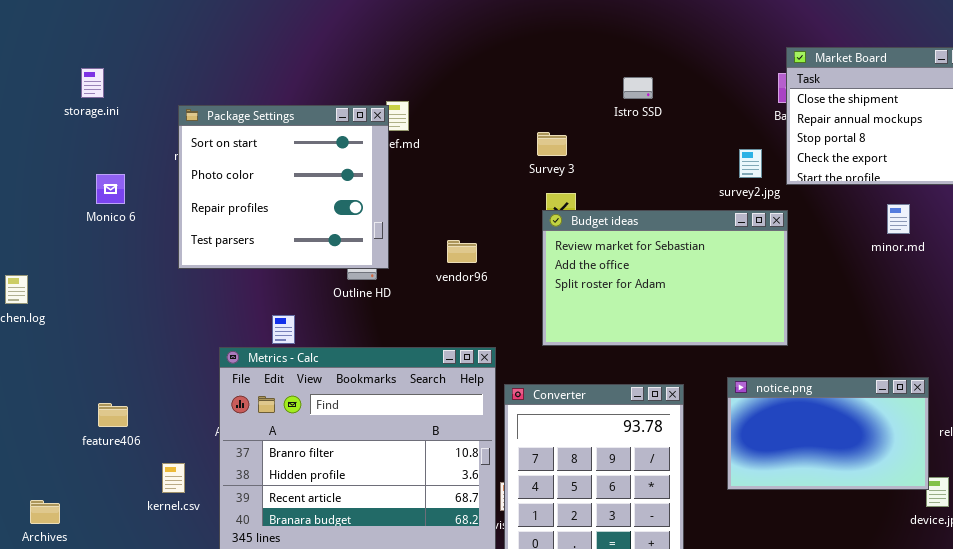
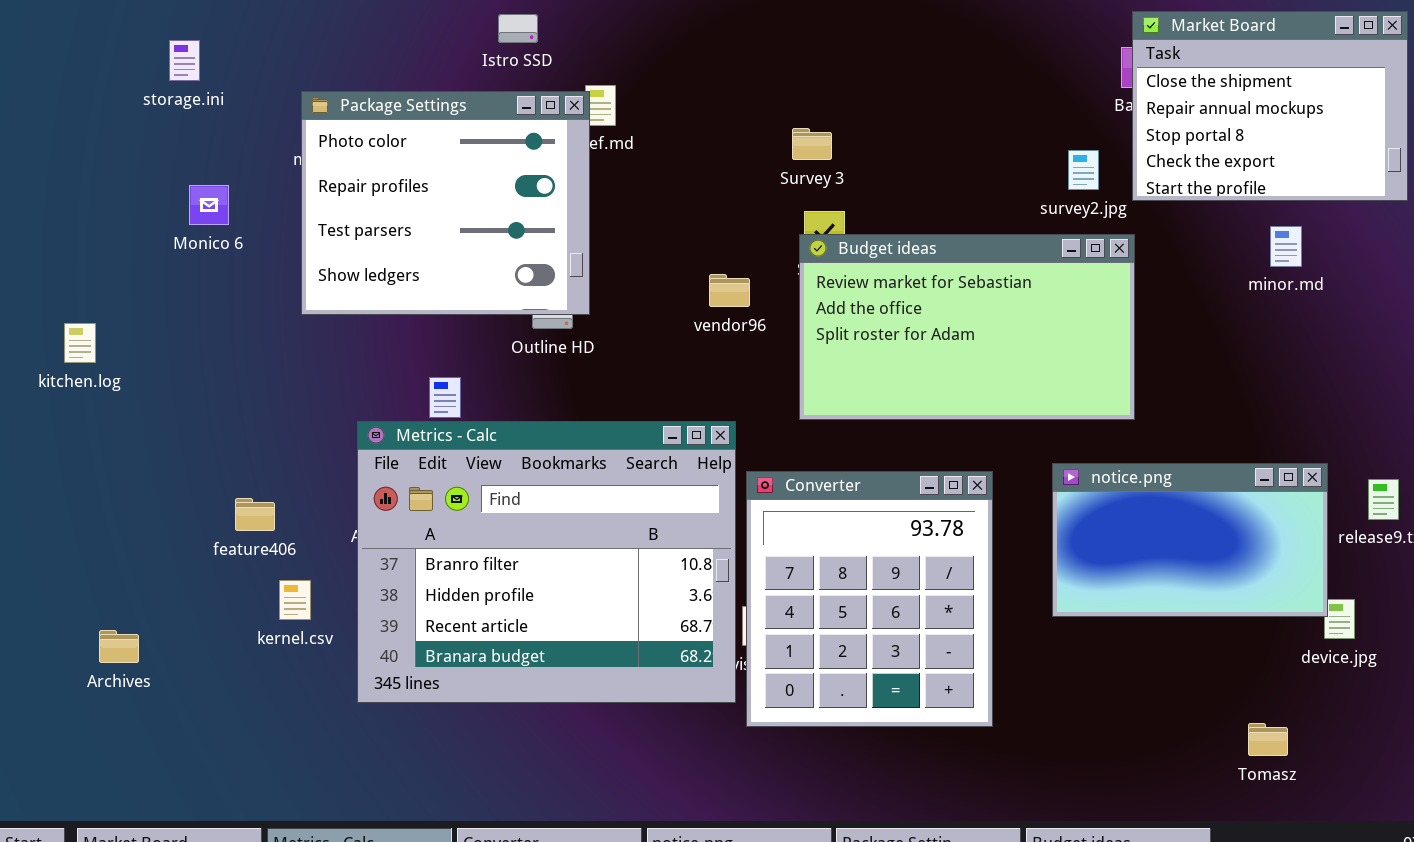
Istro SSD: [623,77,653,99] -> [498,14,538,43], moved
Package Settings: [178,105,389,269] -> [301,91,590,315], scrolled down 1 row
vendor96: [447,240,477,263] -> [709,274,750,307], moved
feature406: [98,403,128,427] -> [235,498,275,531], moved

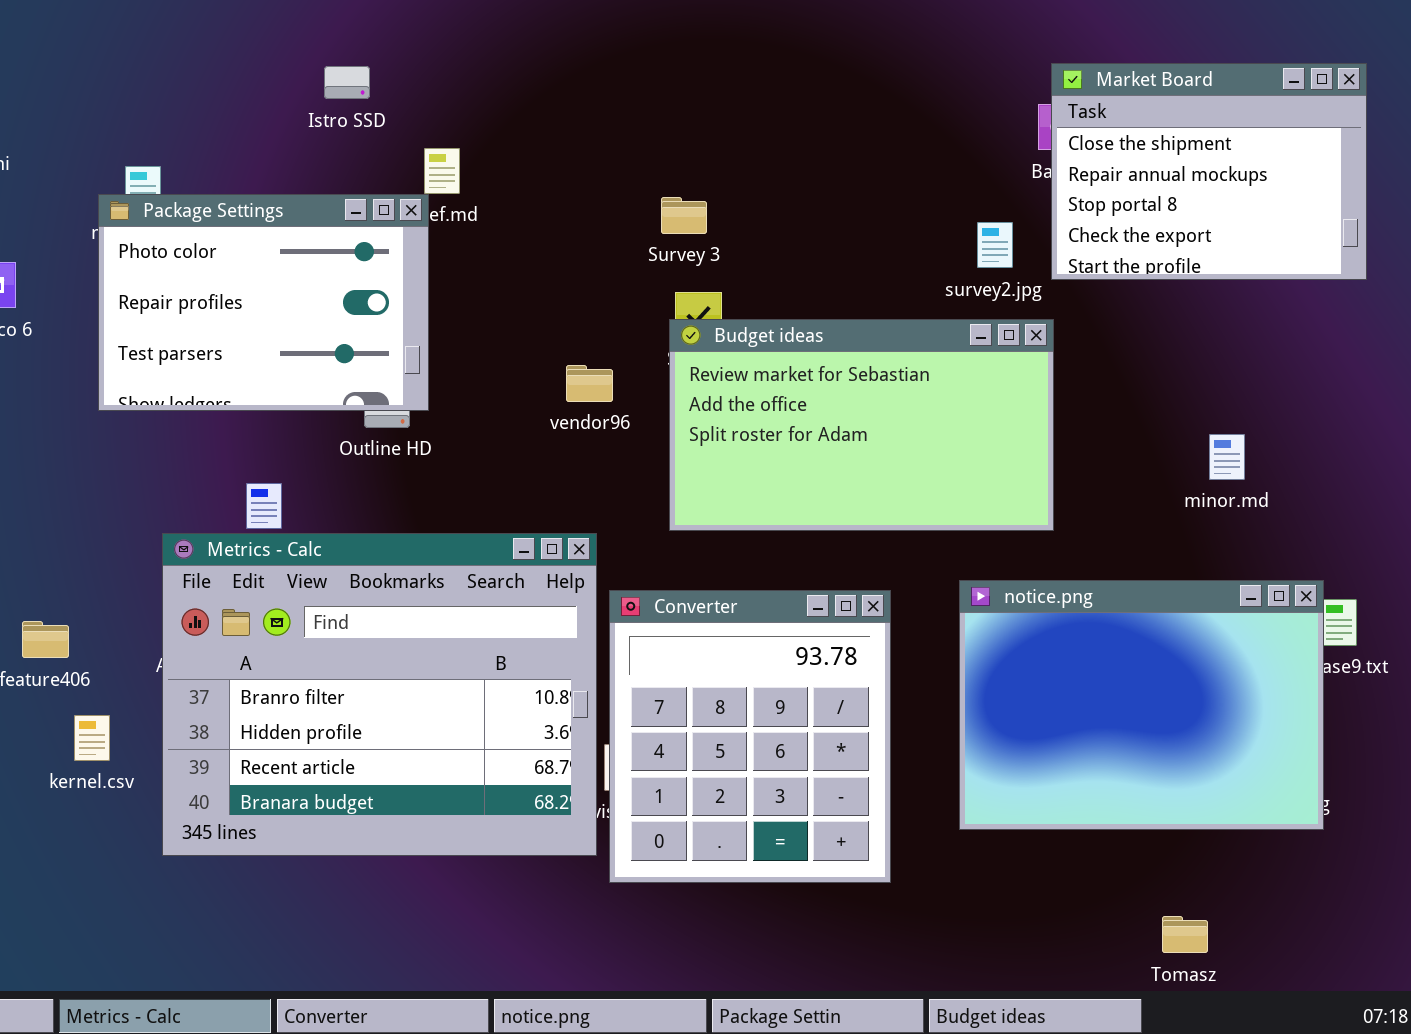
Package Settings: [301,91,590,315] -> [98,194,429,411], resized
minor.md: [1270,226,1302,267] -> [1209,434,1245,480], moved
notice.png: [1052,463,1328,617] -> [959,580,1324,830], resized
Tomasz: [1248,723,1288,756] -> [1162,916,1208,953], moved

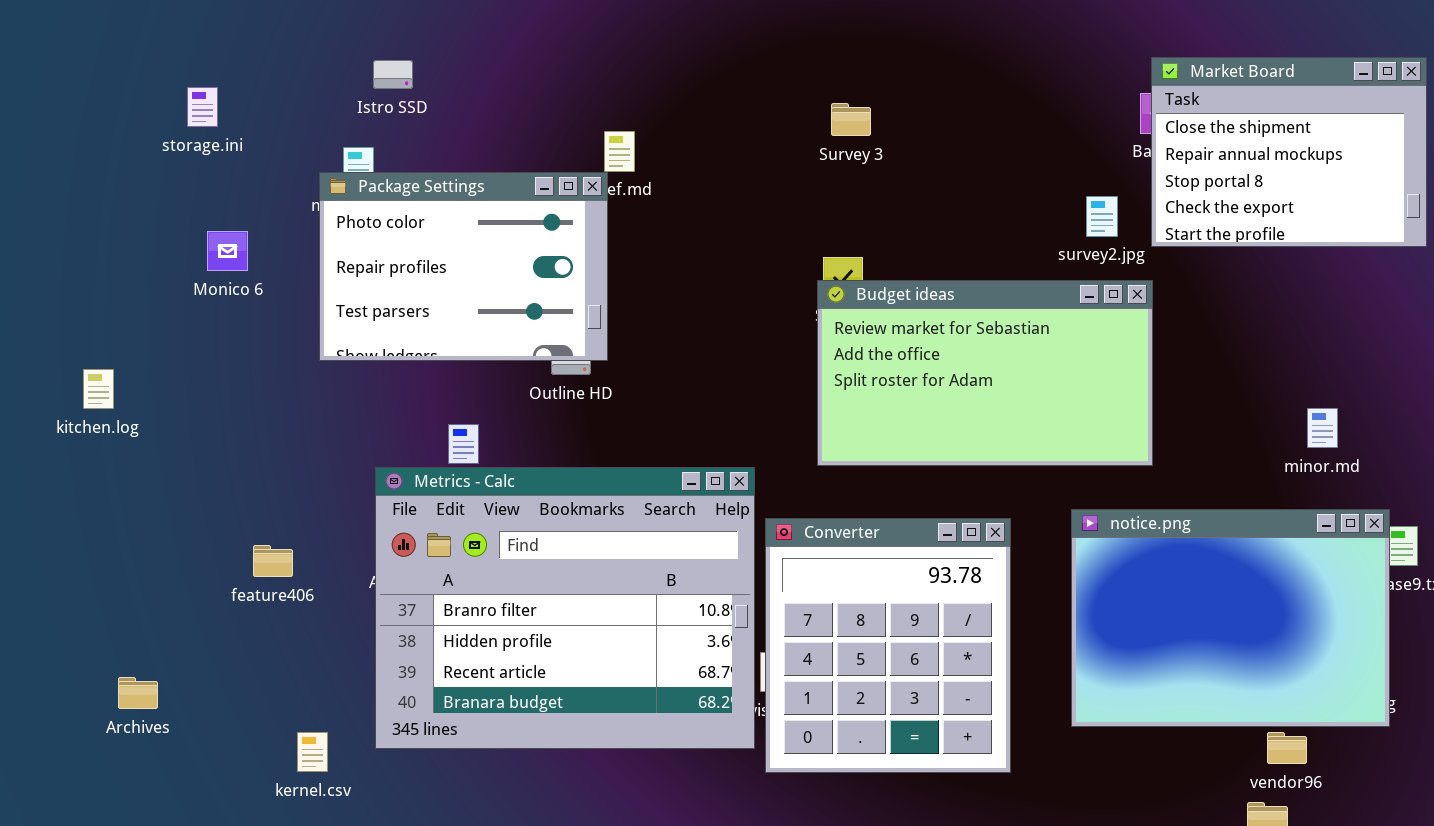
Istro SSD: [324,66,370,99] -> [373,60,413,89], moved
Survey 3: [661,197,707,234] -> [831,103,871,136], moved
vendor96: [566,365,613,402] -> [1267,732,1307,764], moved
minor.md: [1209,434,1245,480] -> [1307,408,1338,448], moved
kernel.csv: [74,715,110,761] -> [297,732,328,772], moved

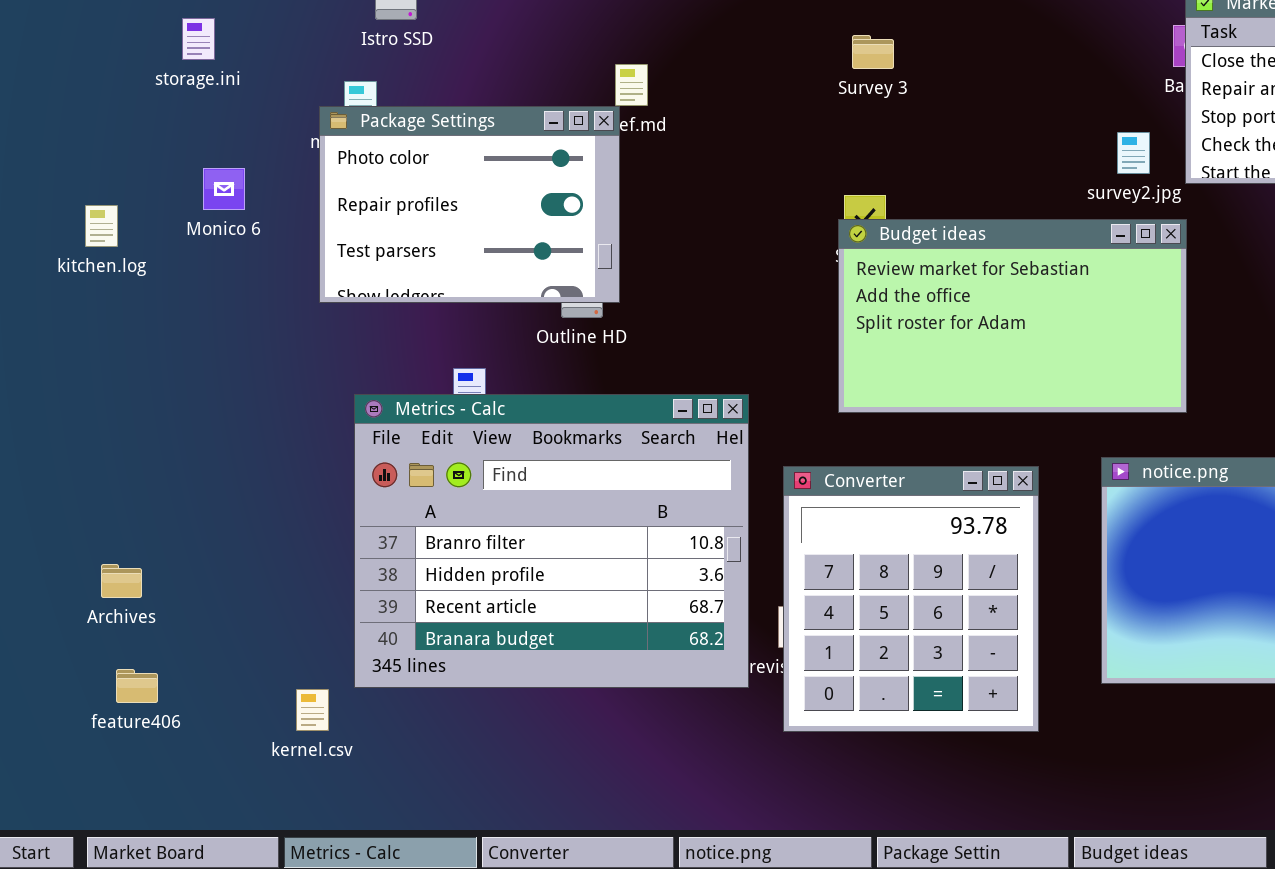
kitchen.log: [83,369,114,409] -> [85,205,118,247], moved
Metrics - Calc: [375,467,755,749] -> [354,394,749,688], moved
feature406: [253,545,293,577] -> [116,669,158,703], moved
Archives: [118,677,158,709] -> [101,564,142,598], moved

